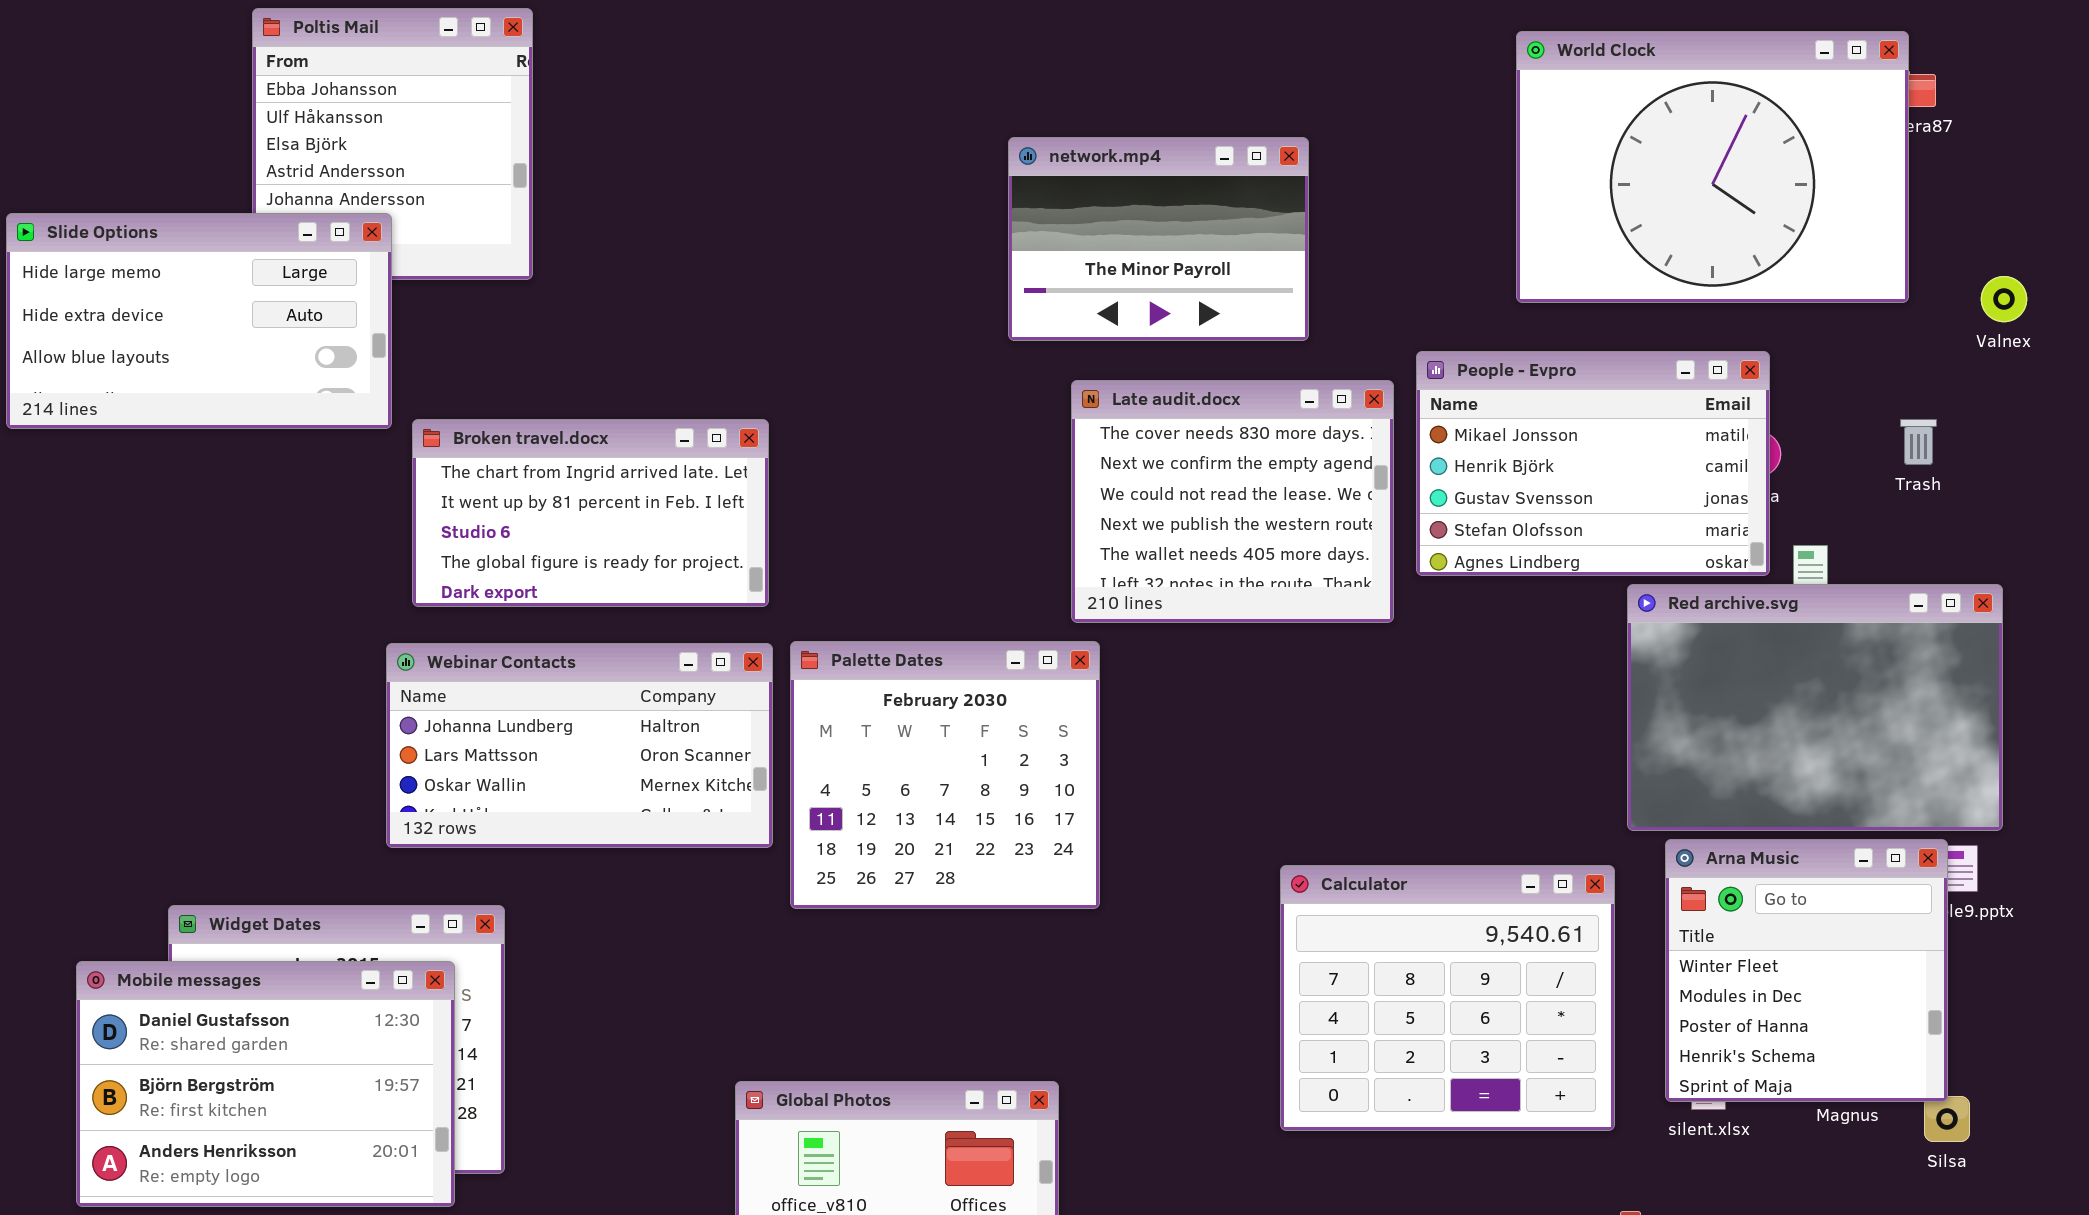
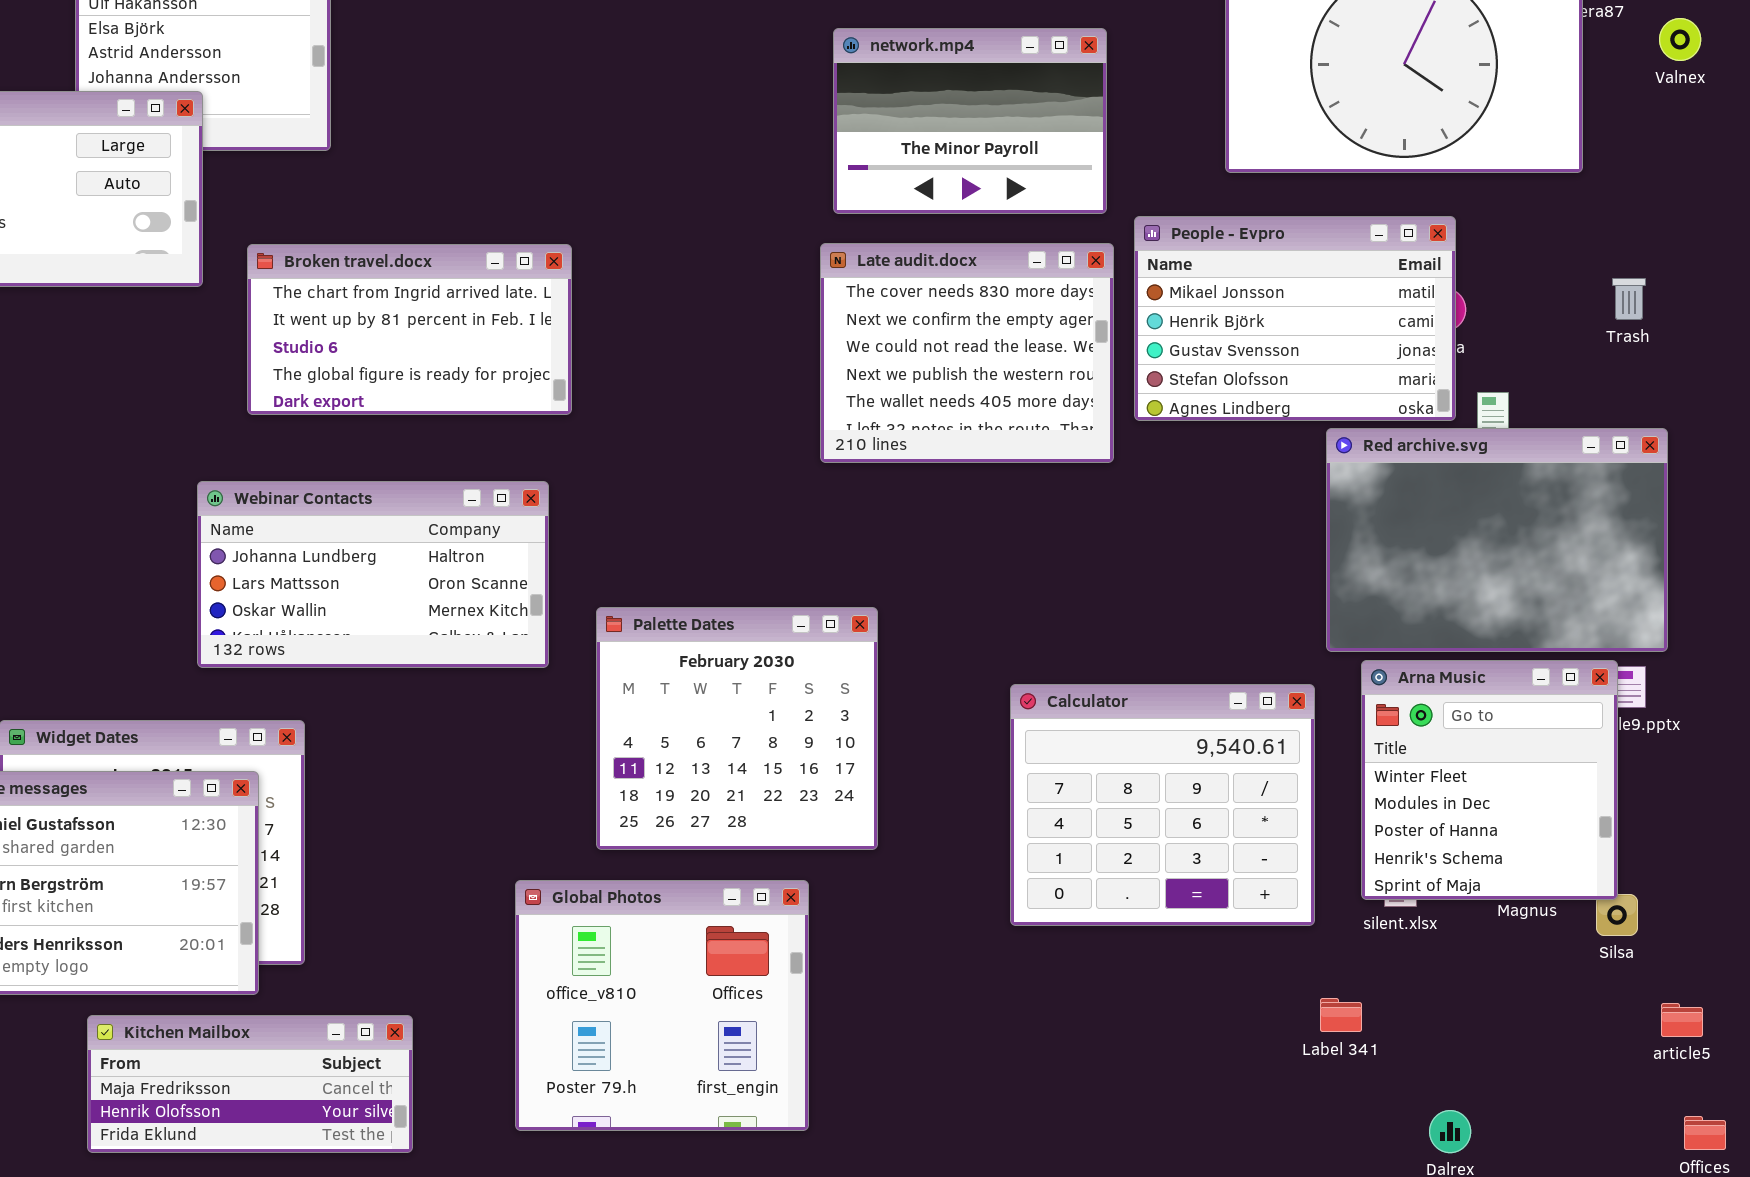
network.mp4: [1008,137,1309,341] -> [833,28,1107,214], moved
Valnex: [1981,276,2027,322] -> [1659,18,1701,61], moved
Broken travel.docx: [412,419,769,607] -> [247,244,572,415], moved
Trash: [1900,419,1937,465] -> [1612,278,1646,320], moved
Palette Dates: [790,641,1100,909] -> [596,607,878,850], moved

